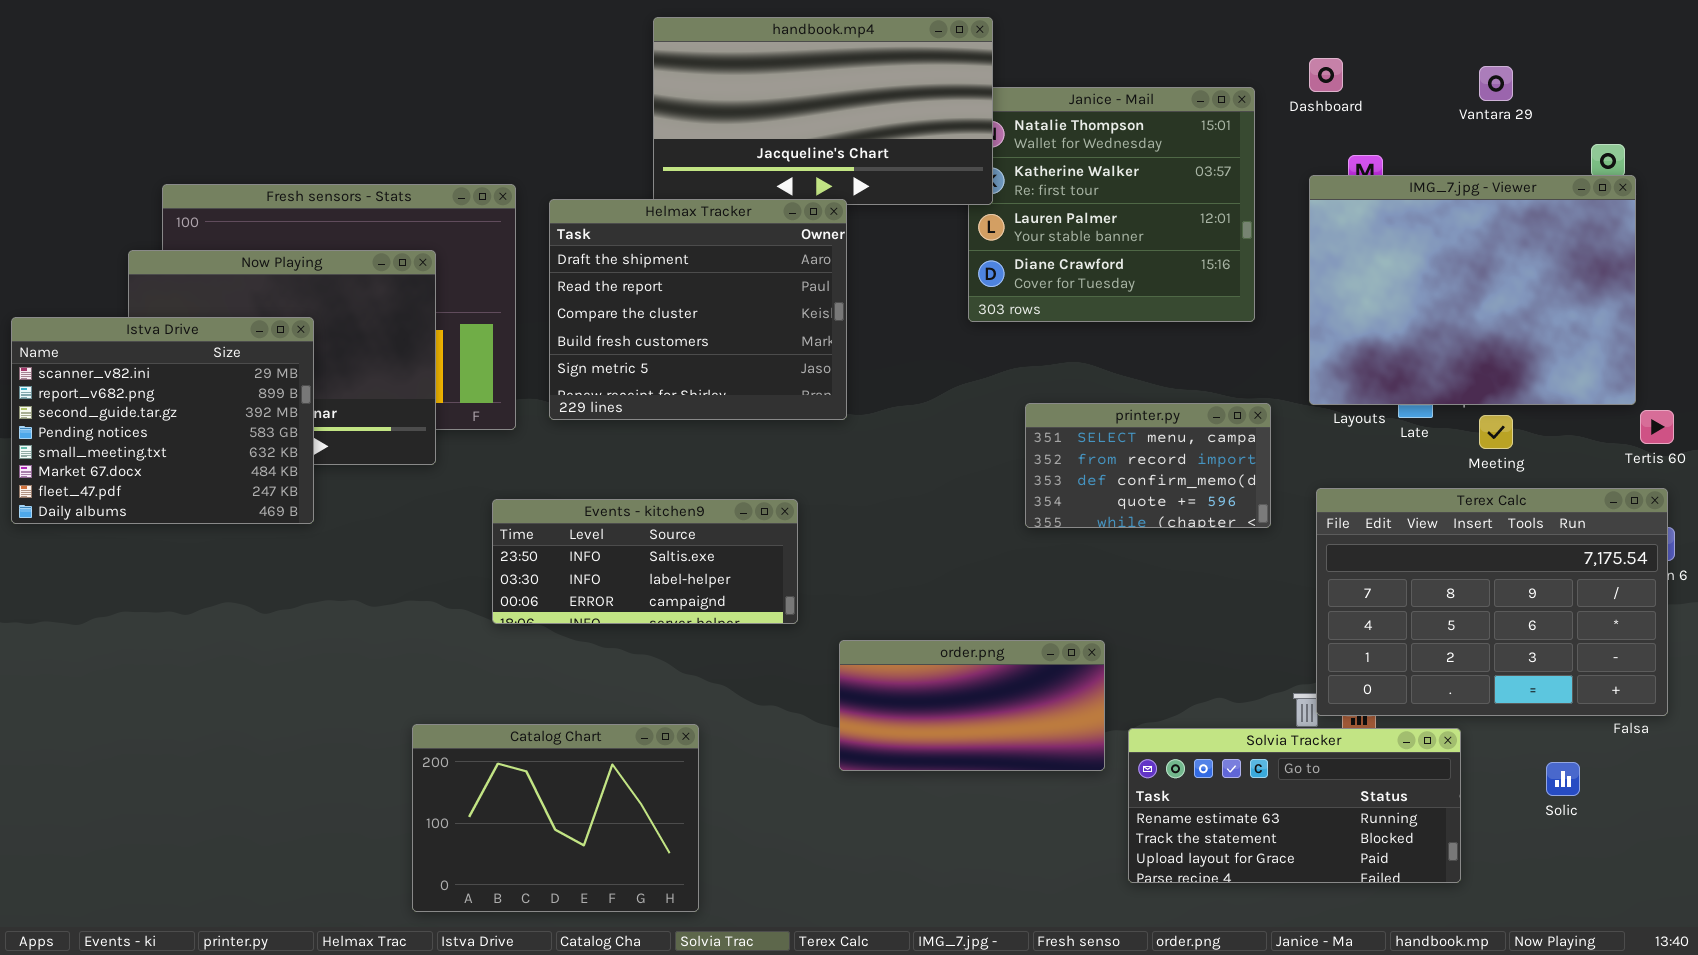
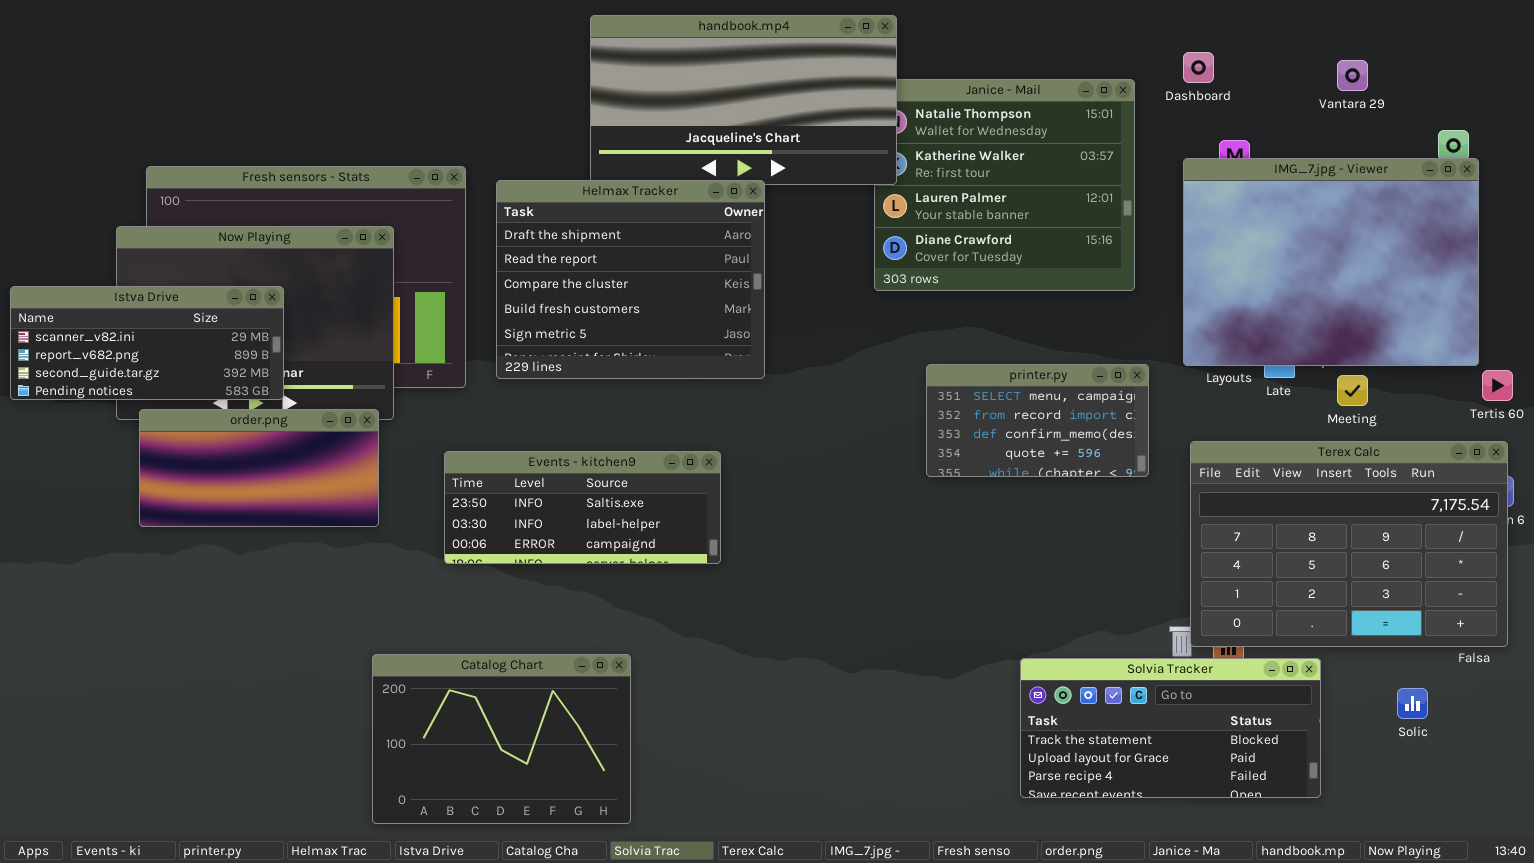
Istva Drive: [11,317,314,524] -> [10,286,284,400], resized
order.png: [839,640,1105,771] -> [139,409,379,527], moved
Solvia Tracker: [1128,728,1461,883] -> [1020,658,1321,798], scrolled down 1 row

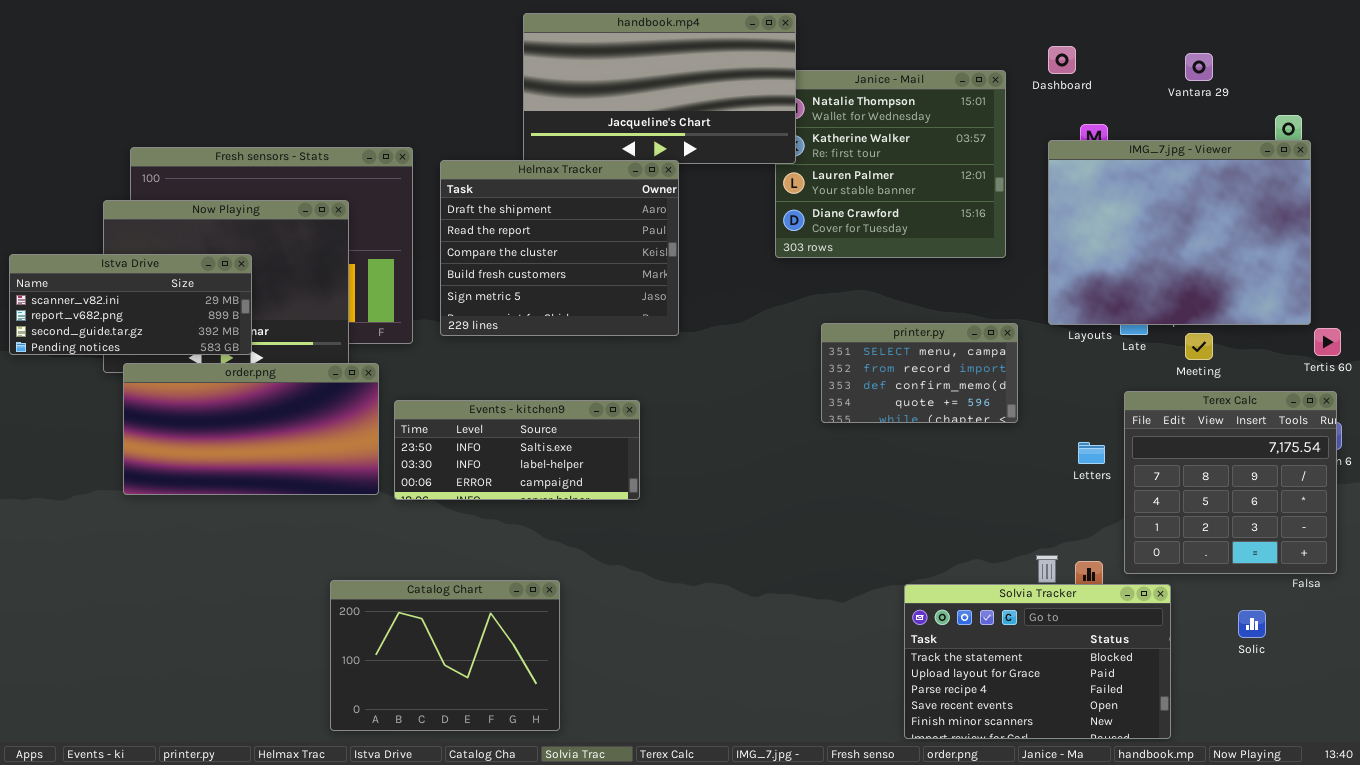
order.png: [139,409,379,527] -> [123,363,379,495], resized
Terex Calc: [1190,441,1508,647] -> [1124,391,1337,574], resized
Solvia Tracker: [1020,658,1321,798] -> [904,584,1171,739], resized

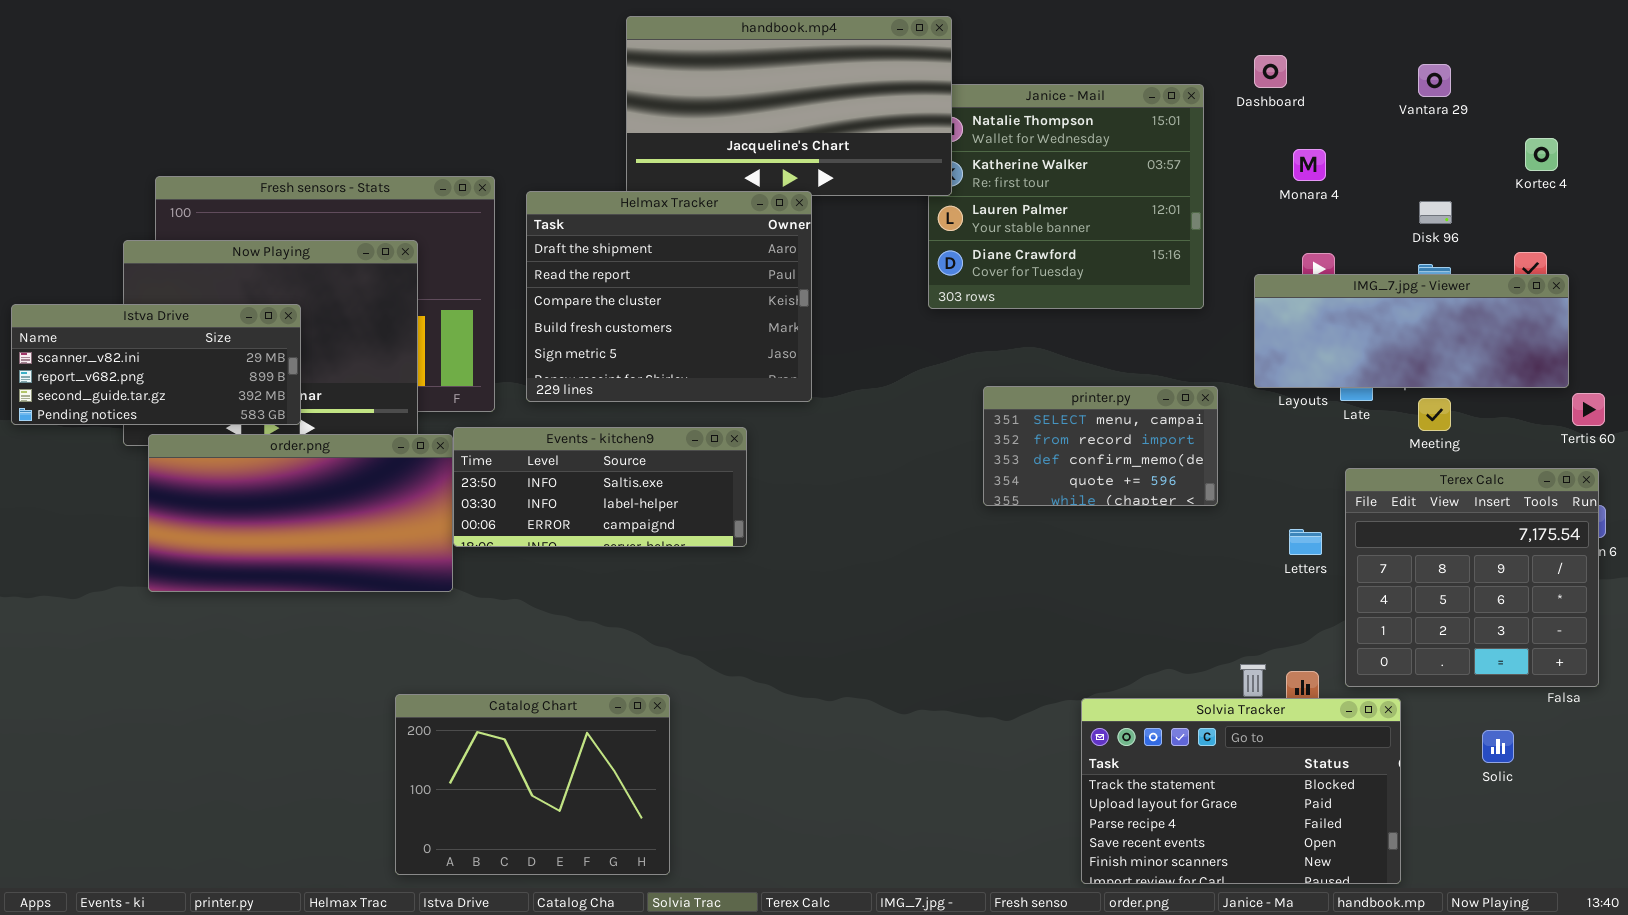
IMG_7.jpg - Viewer: [1048,140,1311,325] -> [1254,274,1569,388], resized
Events - kitchen9: [394,400,640,500] -> [453,427,747,547], moved

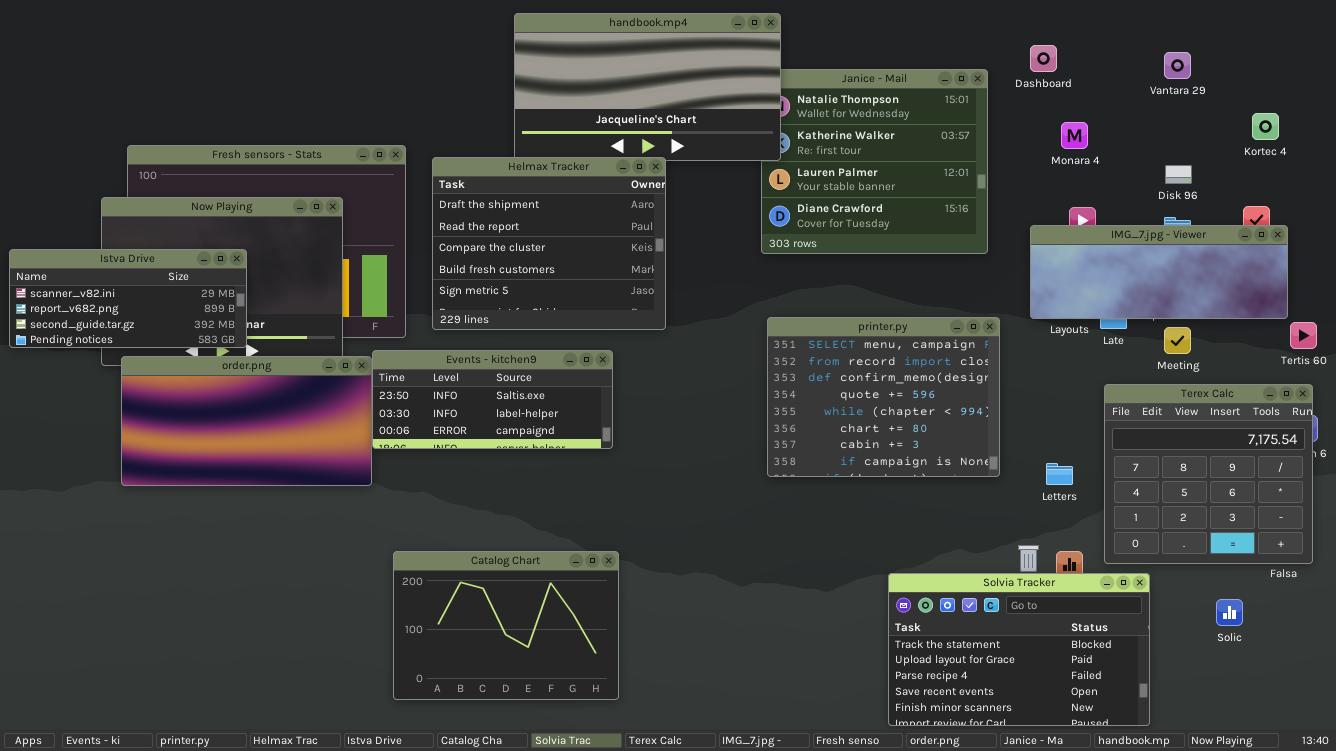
printer.py: [983,386,1218,506] -> [767,317,1000,477], resized
Letters: [1289,529,1322,555] -> [1046,463,1073,485], moved
Catalog Chart: [395,694,670,875] -> [393,551,619,700], moved

